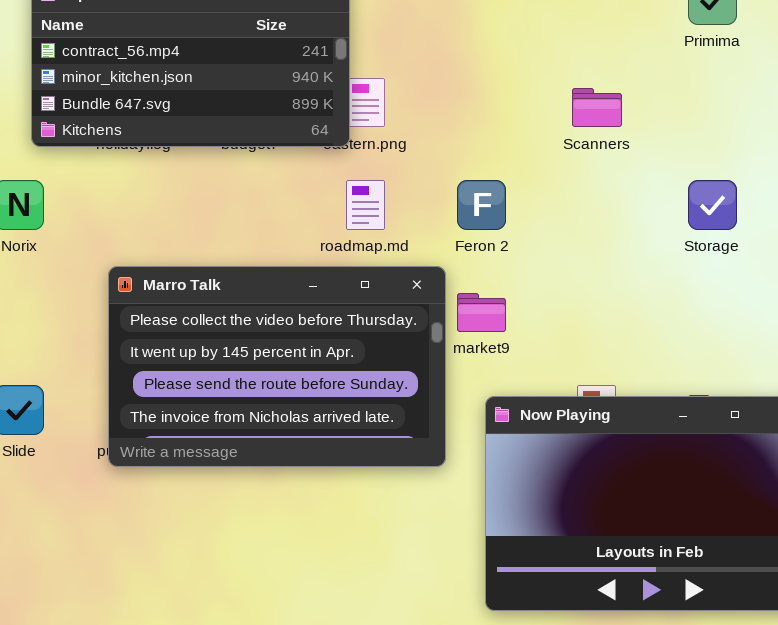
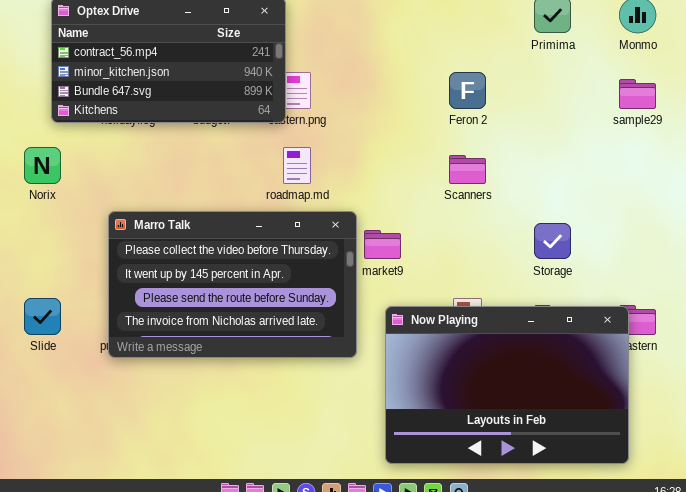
Scanners: [572,88,622,127] -> [449,155,486,184], moved
Feron 2: [457,180,506,230] -> [449,72,486,109], moved
Storage: [688,180,737,230] -> [534,223,571,259], moved

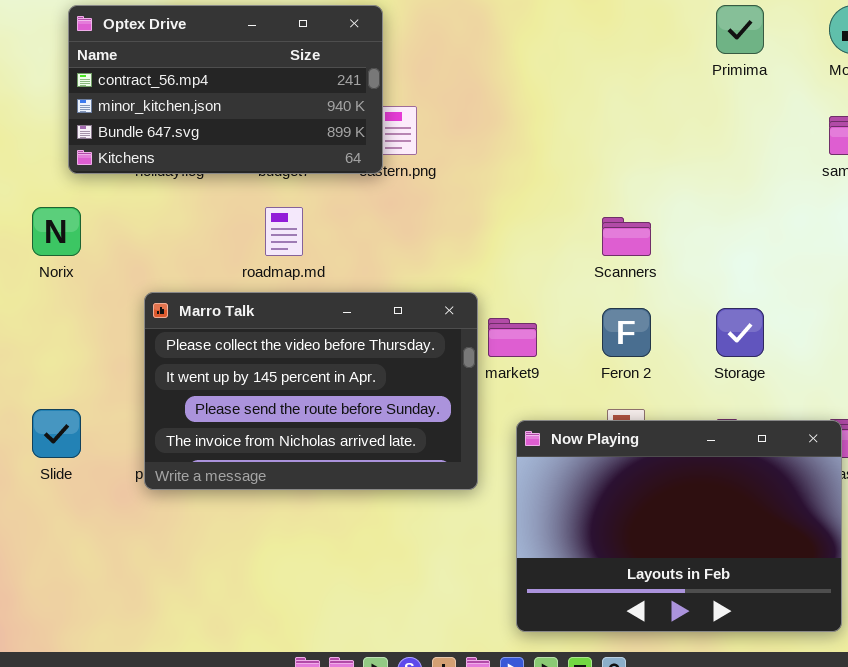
Feron 2: [449,72,486,109] -> [602,308,651,357], moved
roadmap.md: [283,147,311,184] -> [265,207,303,256], moved

